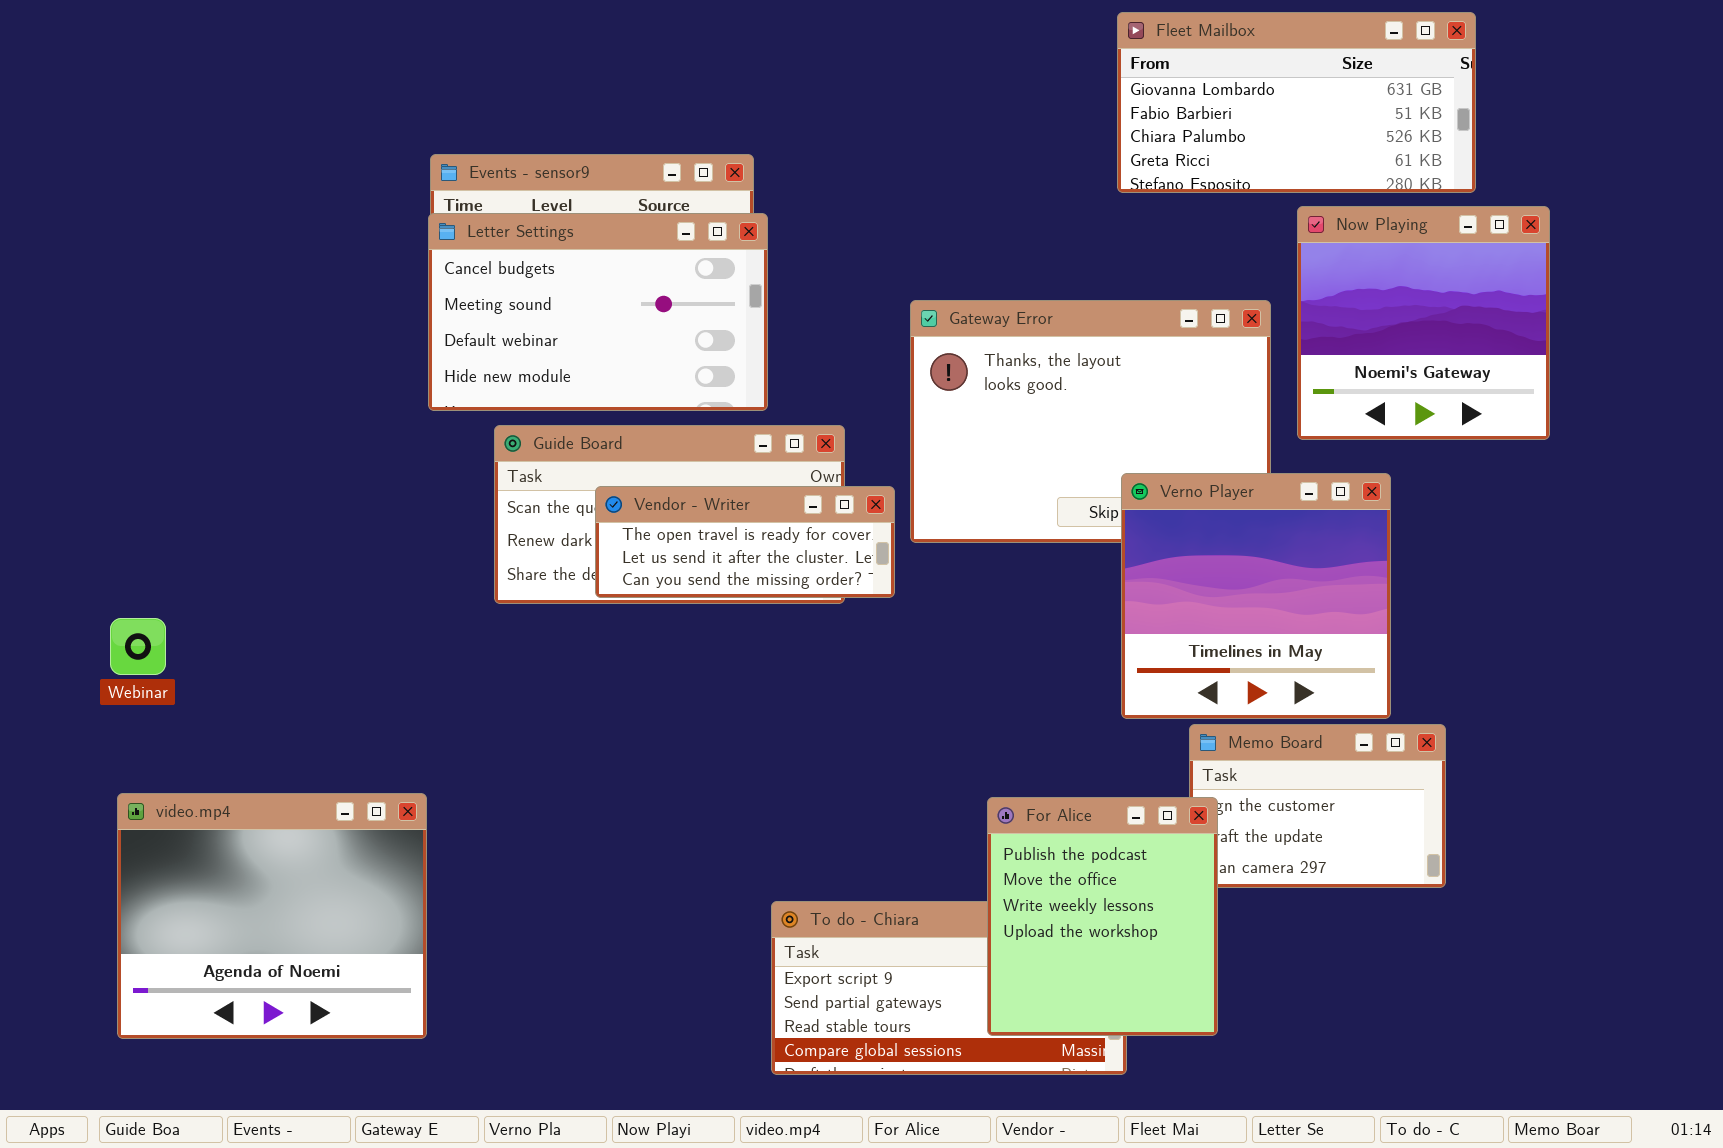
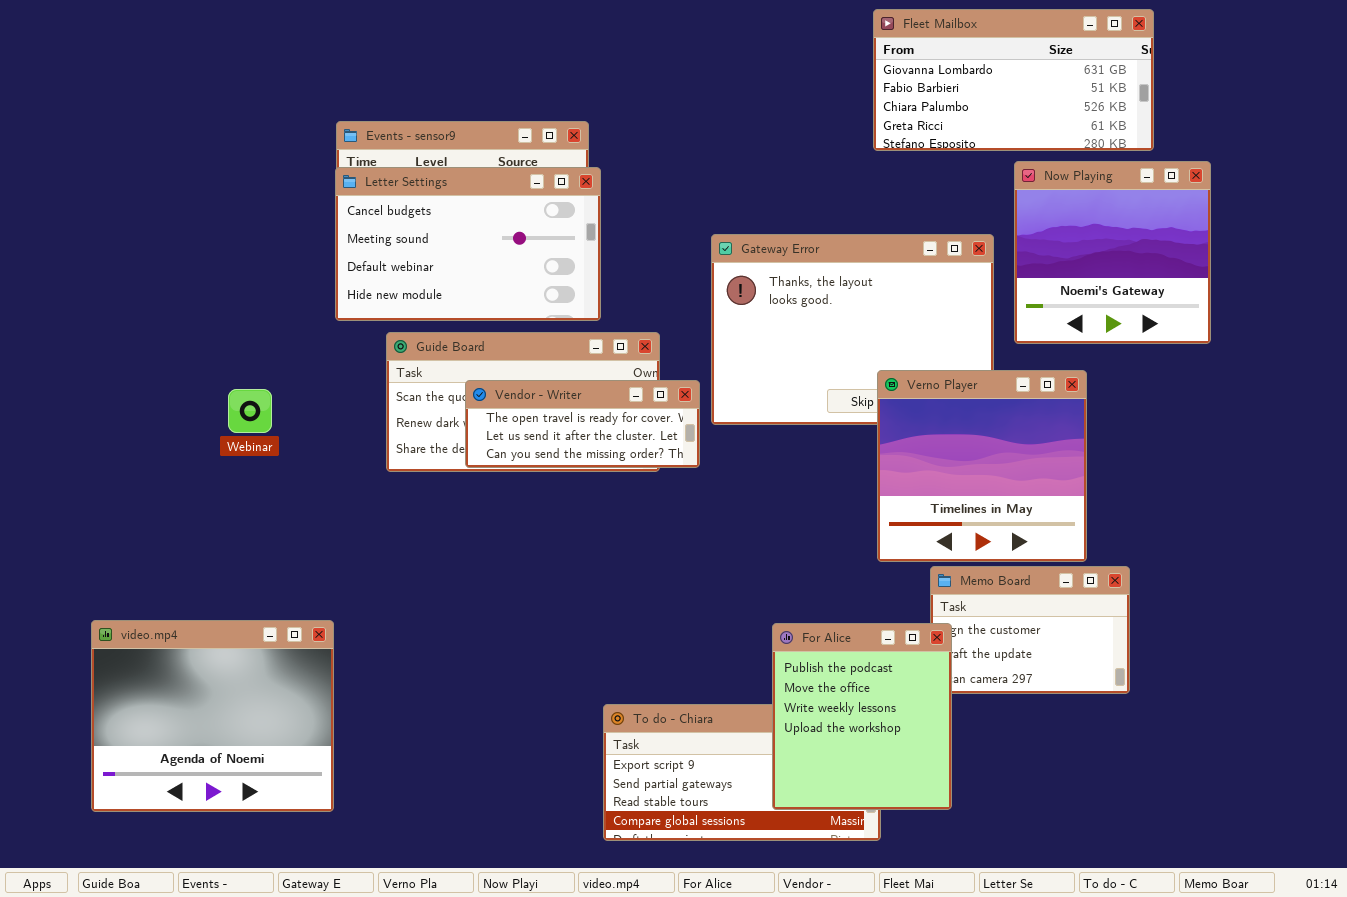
Webinar: [110,618,166,675] -> [228,389,272,433], moved

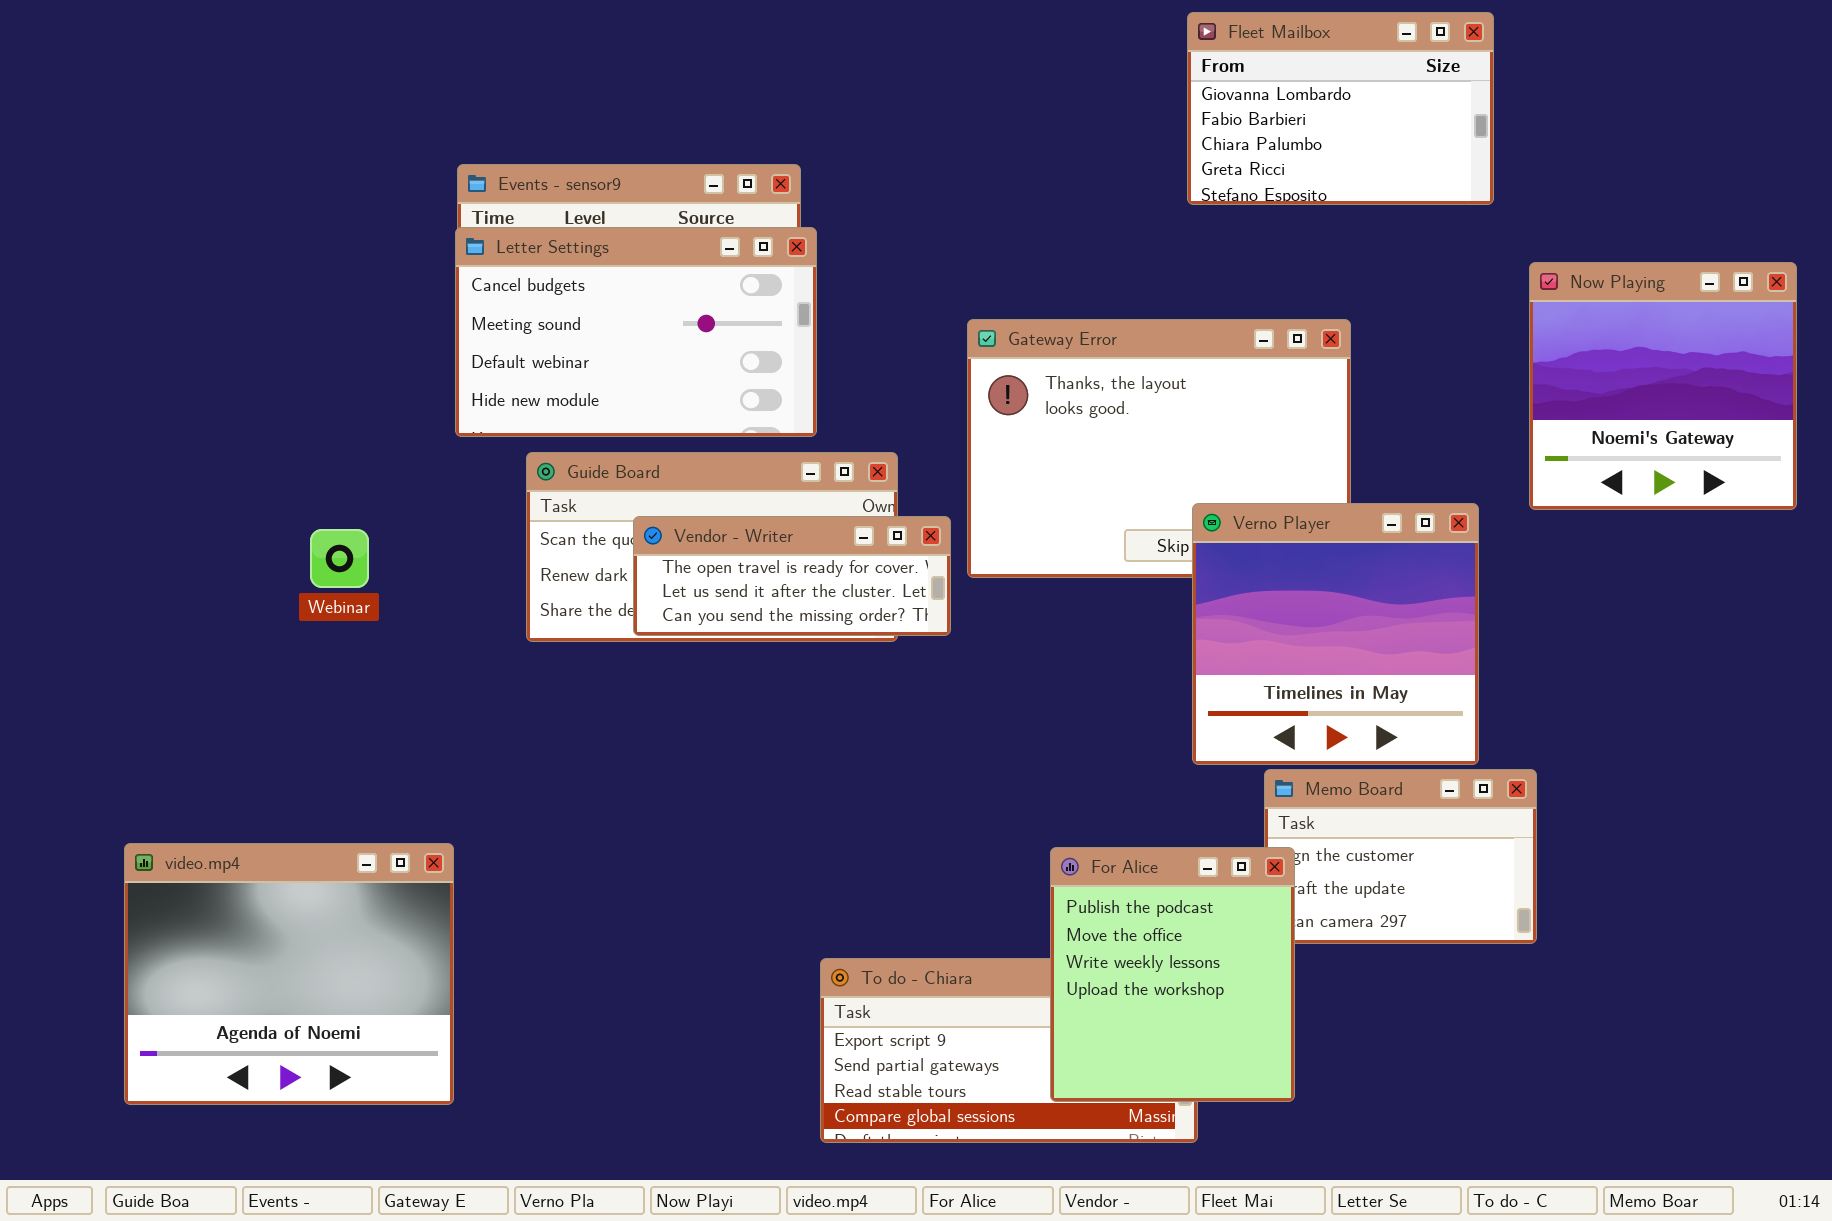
Fleet Mailbox: [873,9,1154,151] -> [1187,12,1494,205], resized
Now Playing: [1014,161,1211,344] -> [1529,262,1797,510], moved

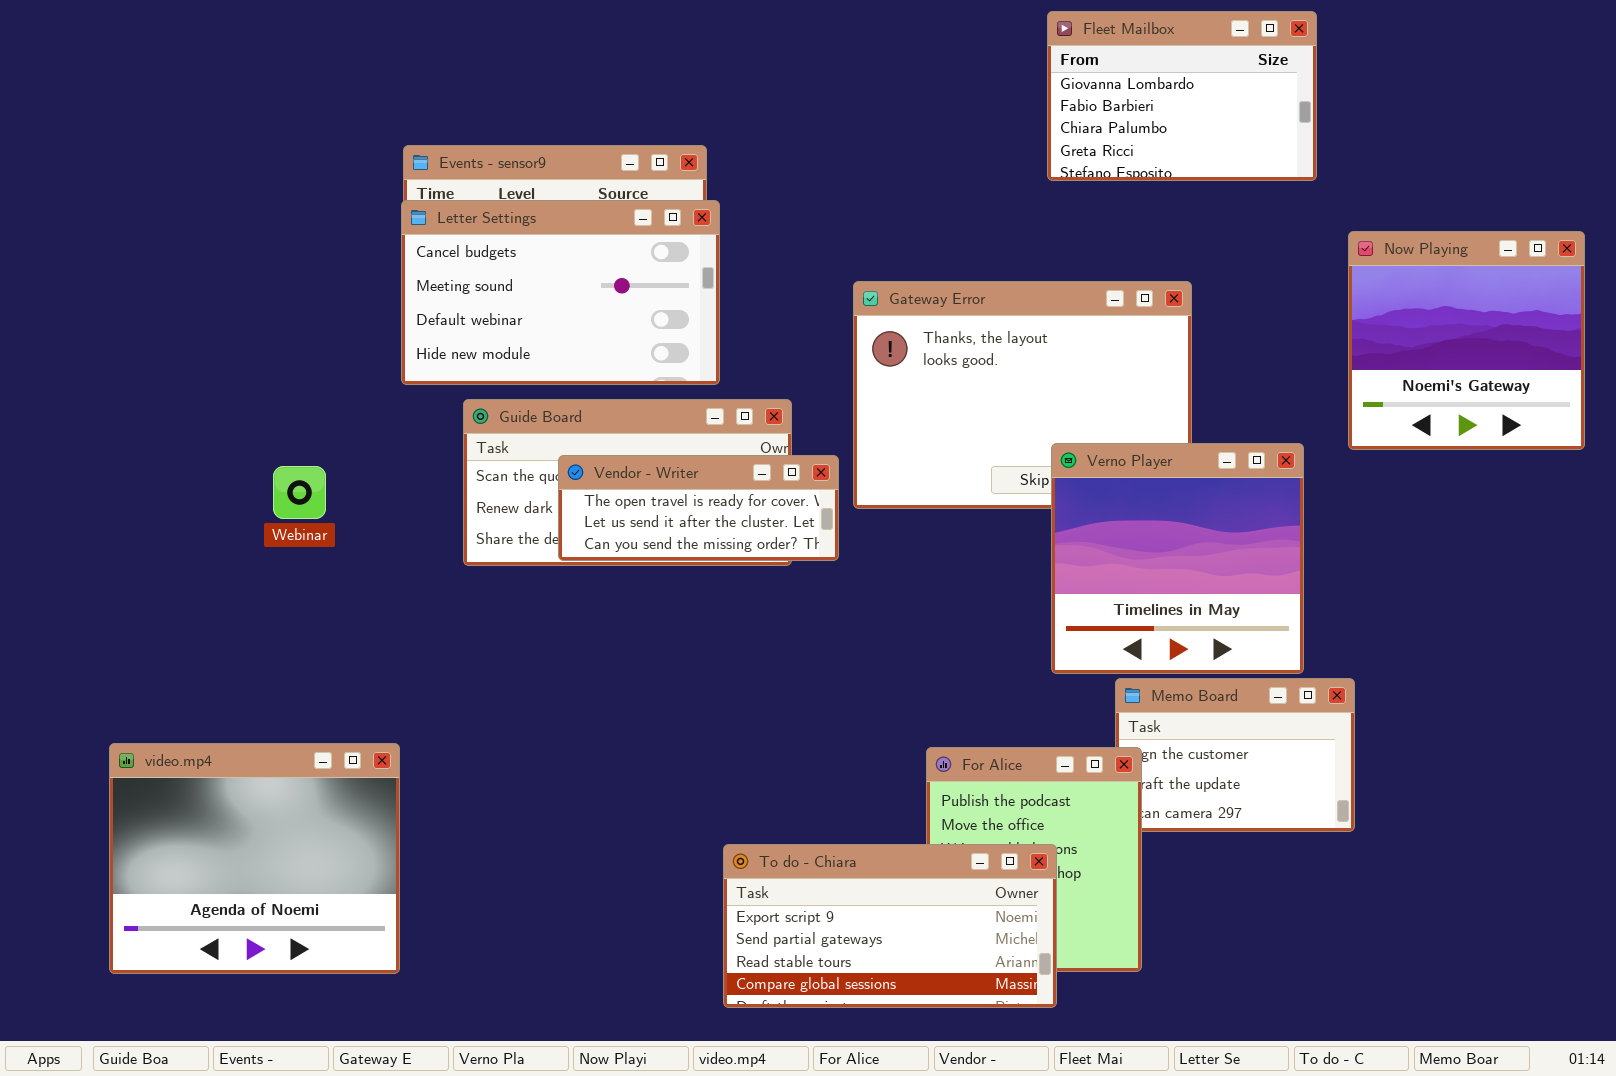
To do - Chiara: [820,958,1198,1143] -> [723,844,1057,1008], raised

